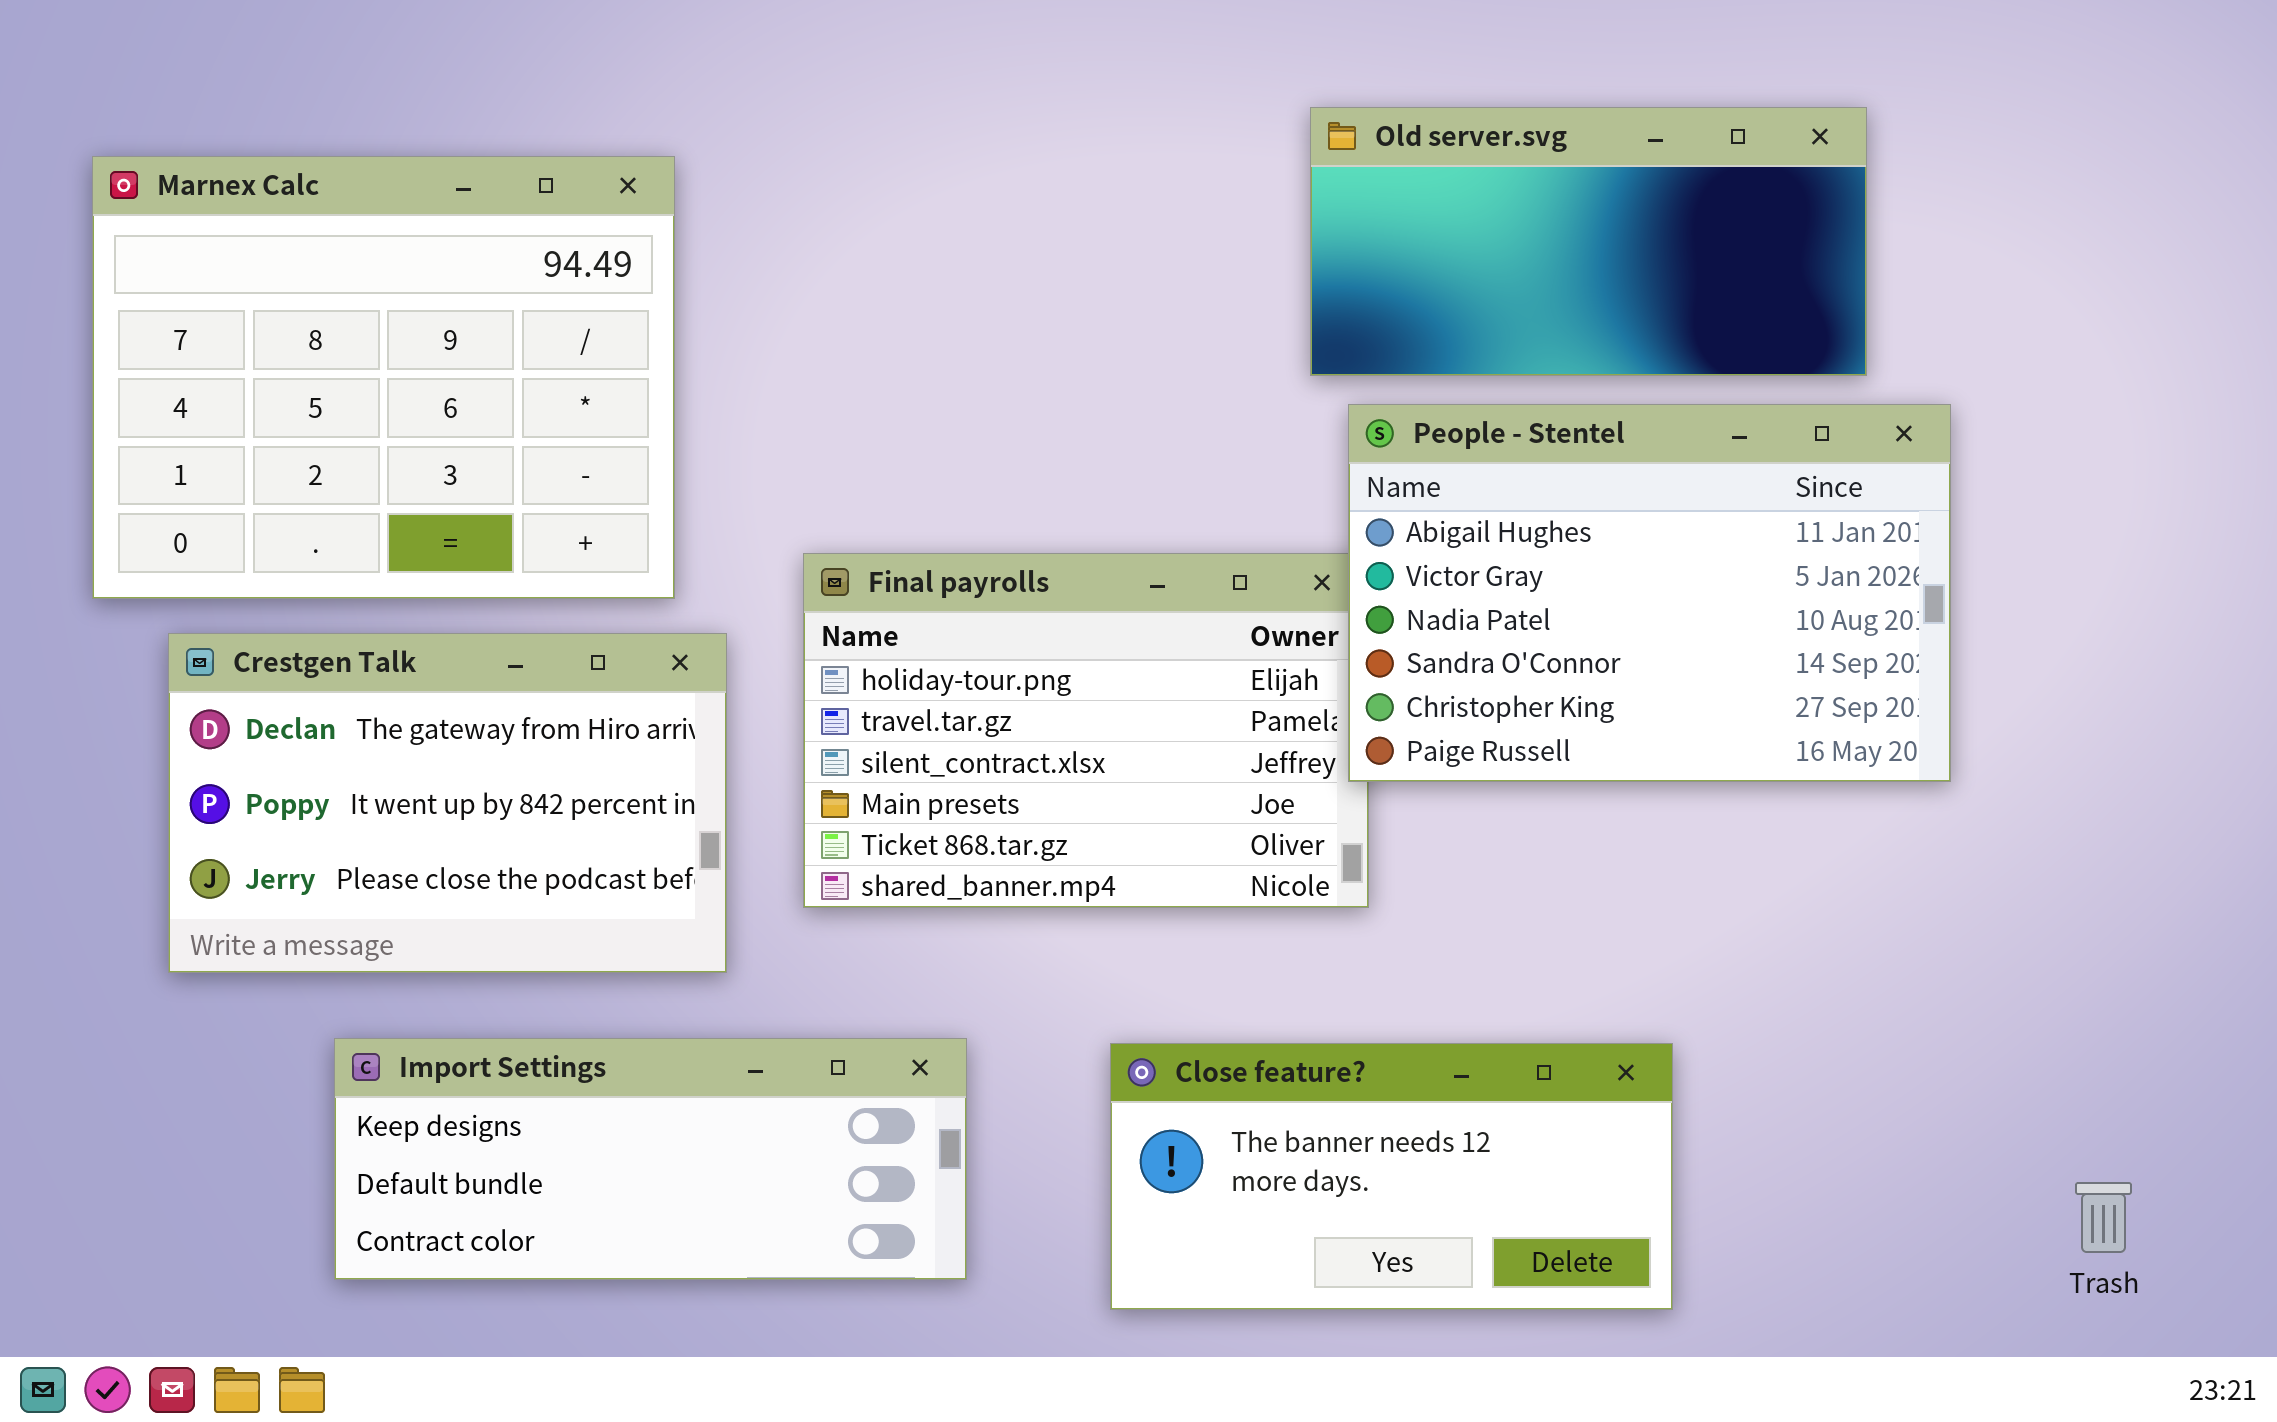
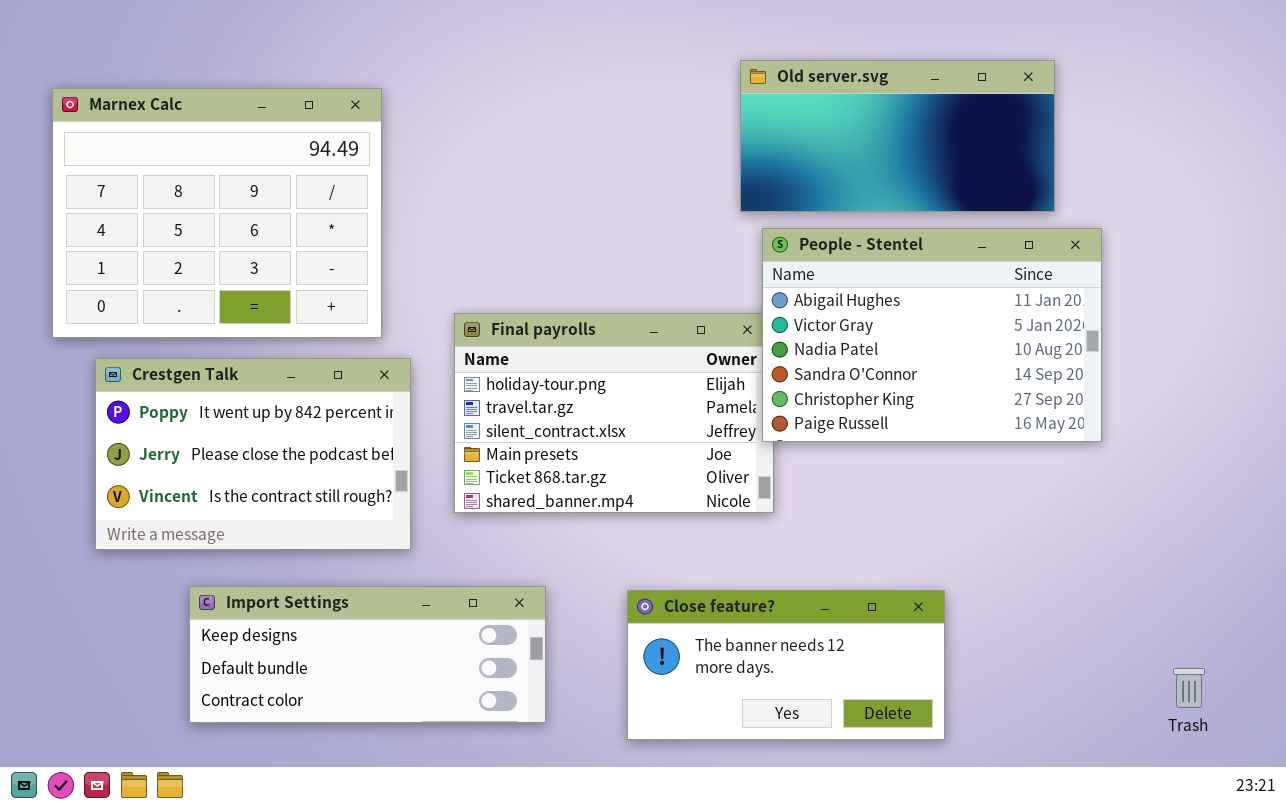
Crestgen Talk: [168,633,727,973] -> [95,358,411,550], scrolled down 1 row

